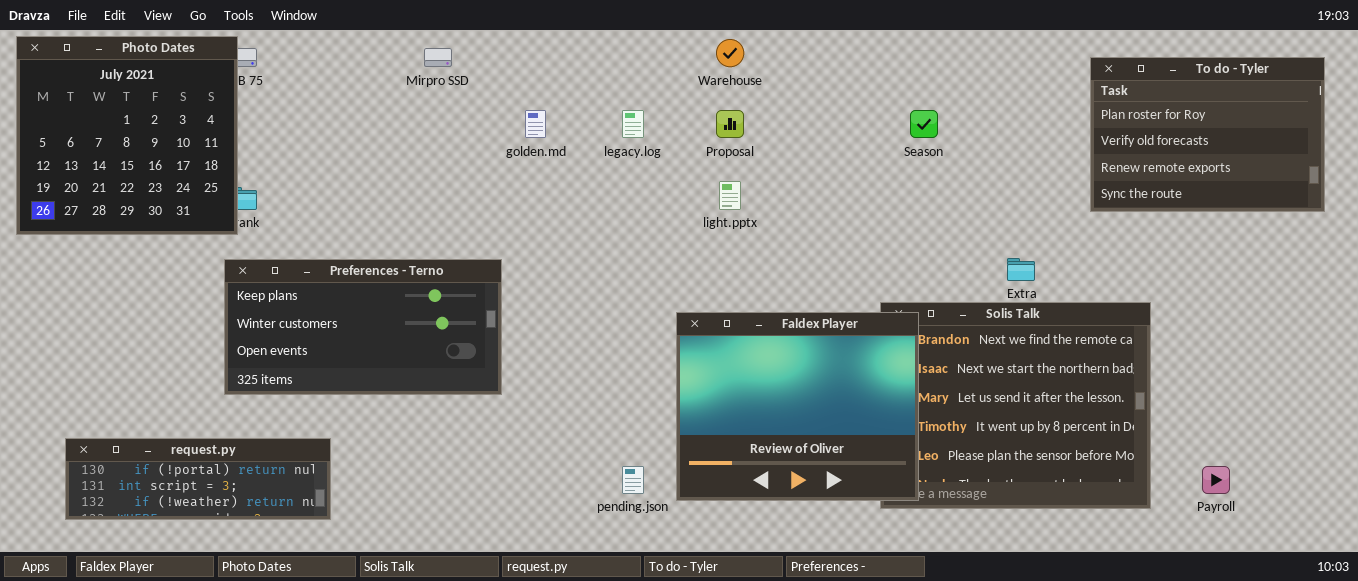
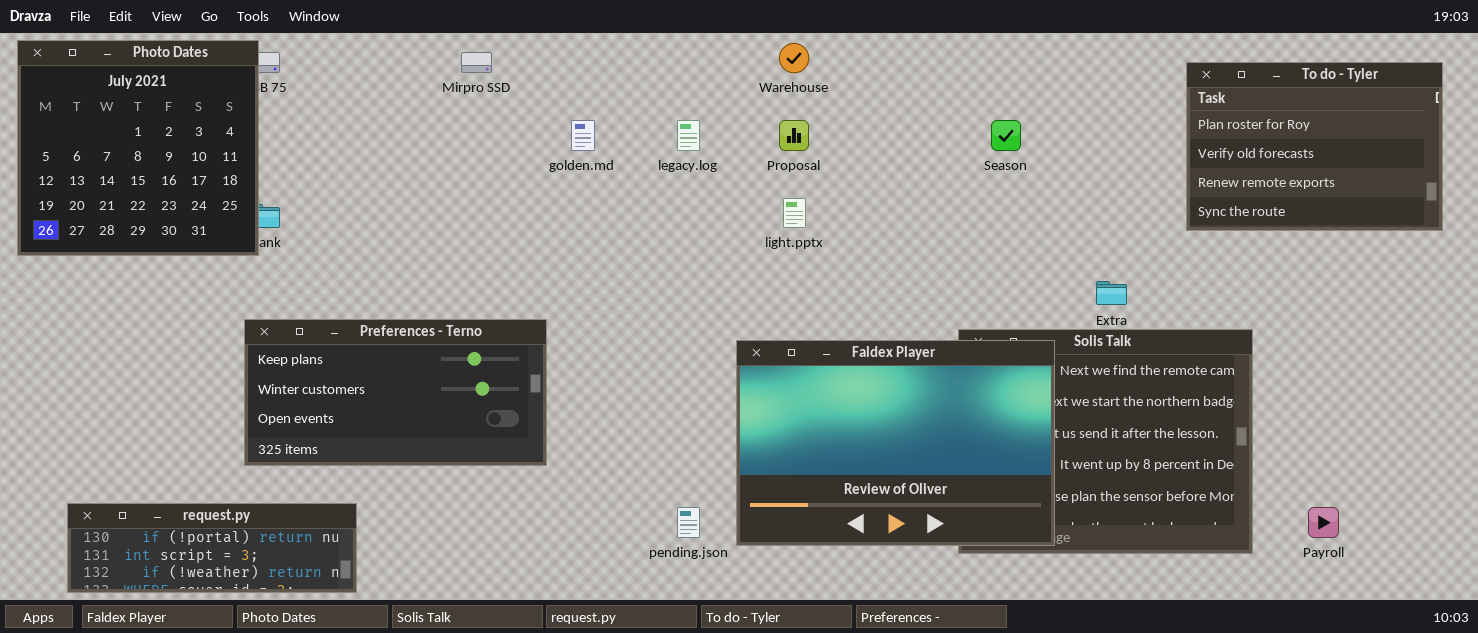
Preferences - Terno: [224,259,502,395] -> [244,319,547,466], moved
Faldex Player: [676,312,919,501] -> [736,340,1055,546], resized
request.py: [65,438,331,520] -> [67,503,357,593], moved

